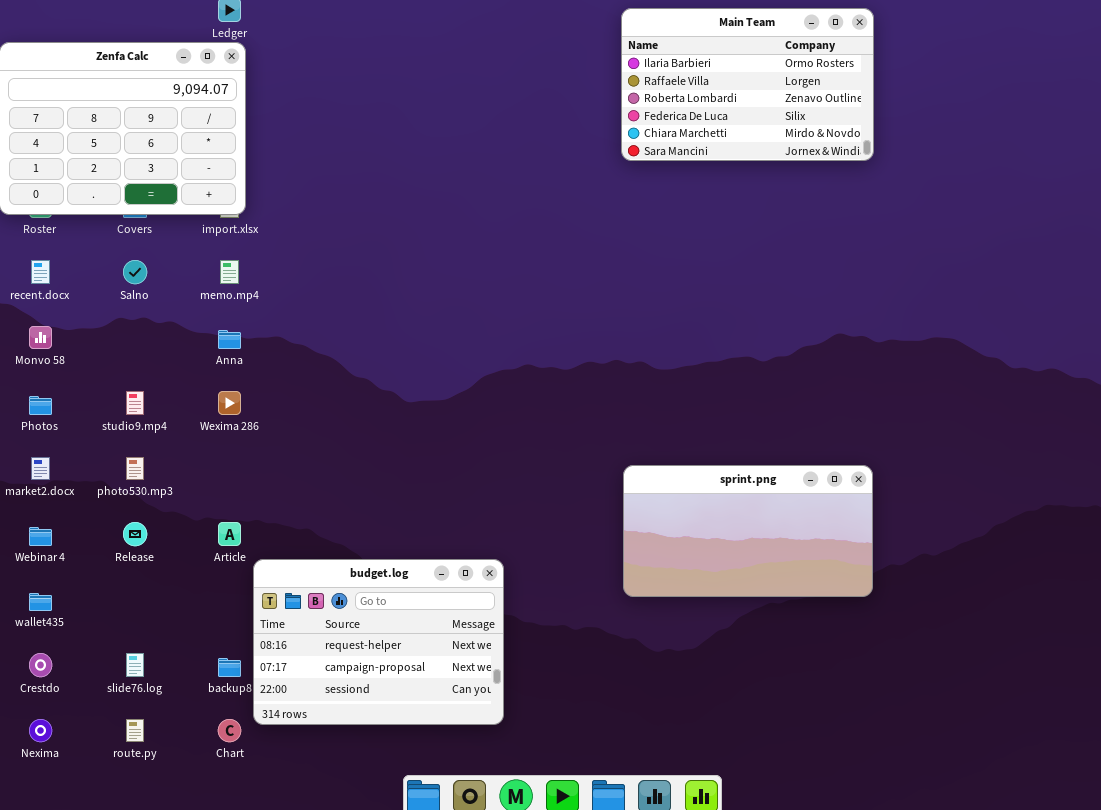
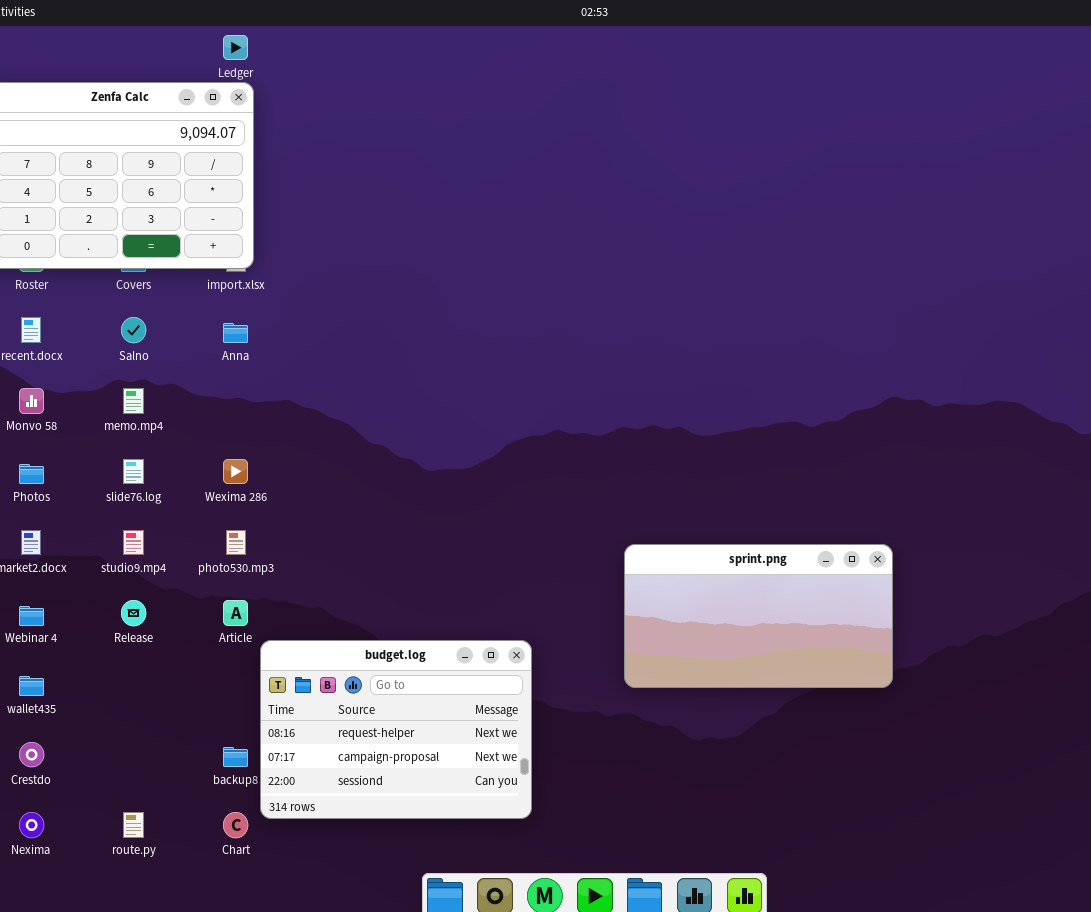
Main Team: [621,8,874,161] -> none, closed
memo.mp4: [220,260,239,284] -> [123,388,144,414], moved
Anna: [218,330,241,349] -> [223,323,248,343], moved
studio9.mp4: [126,391,144,415] -> [123,530,144,555], moved
photo530.mp3: [126,457,144,480] -> [226,530,246,555], moved
sprint.png: [623,465,873,597] -> [624,544,893,688], moved
slide76.log: [126,653,144,677] -> [123,459,144,484], moved

